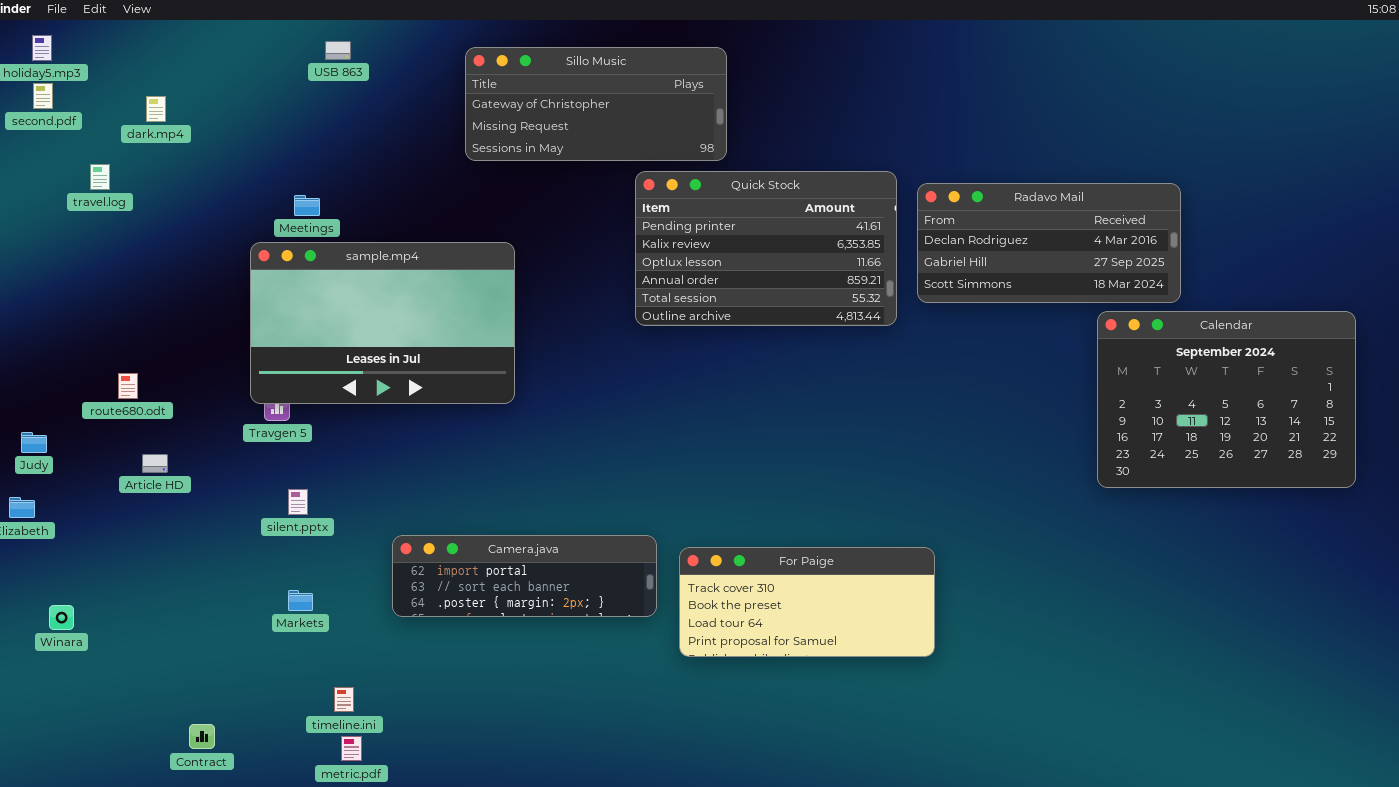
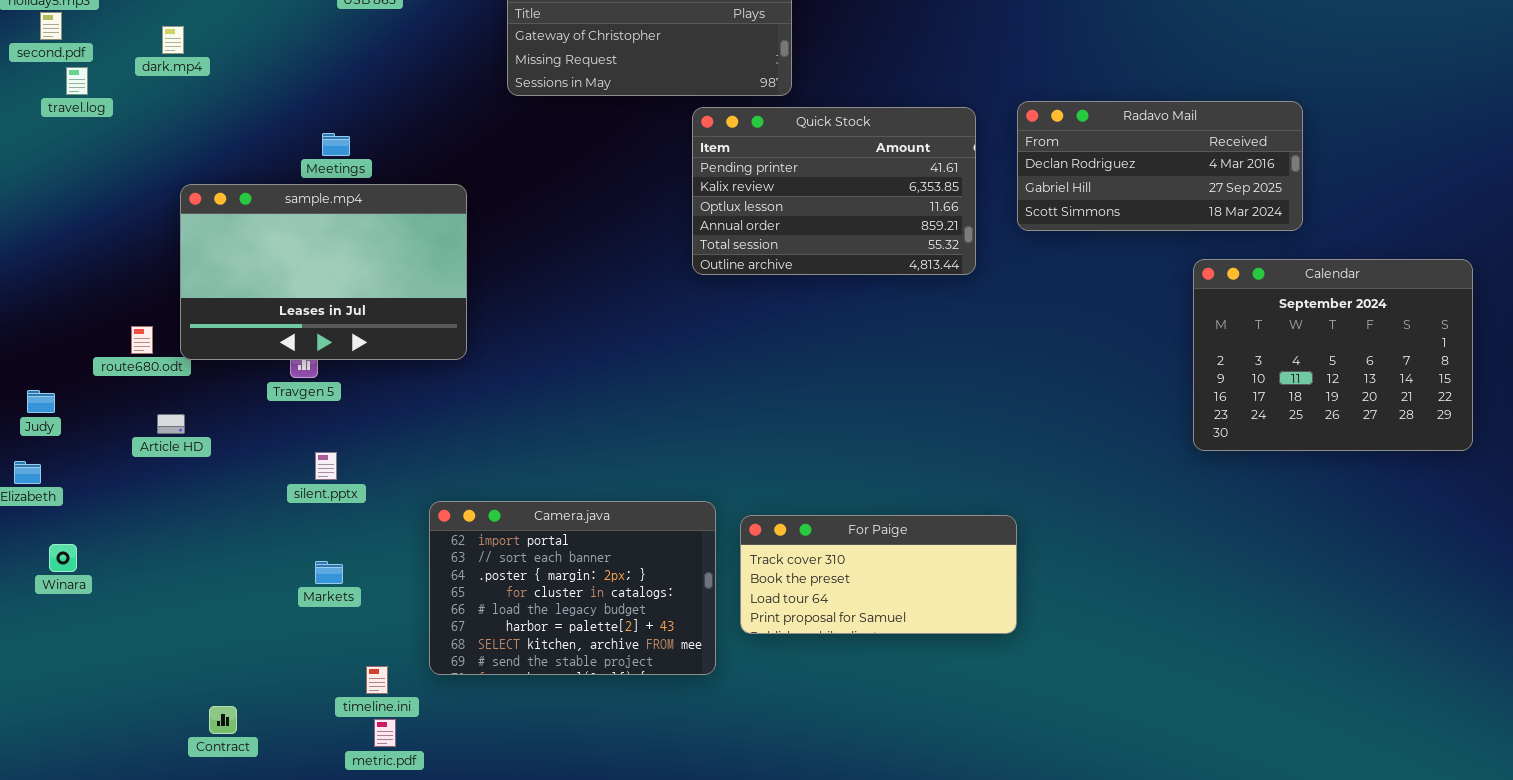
travel.log: [90,164,110,190] -> [66,67,88,95], moved
Radavo Mail: [917,183,1181,303] -> [1017,101,1303,231], moved
sample.mp4: [250,242,515,404] -> [180,184,467,360], moved
Camera.java: [392,535,657,617] -> [429,501,716,675], resized
Winara: [49,605,74,630] -> [49,544,77,572], moved

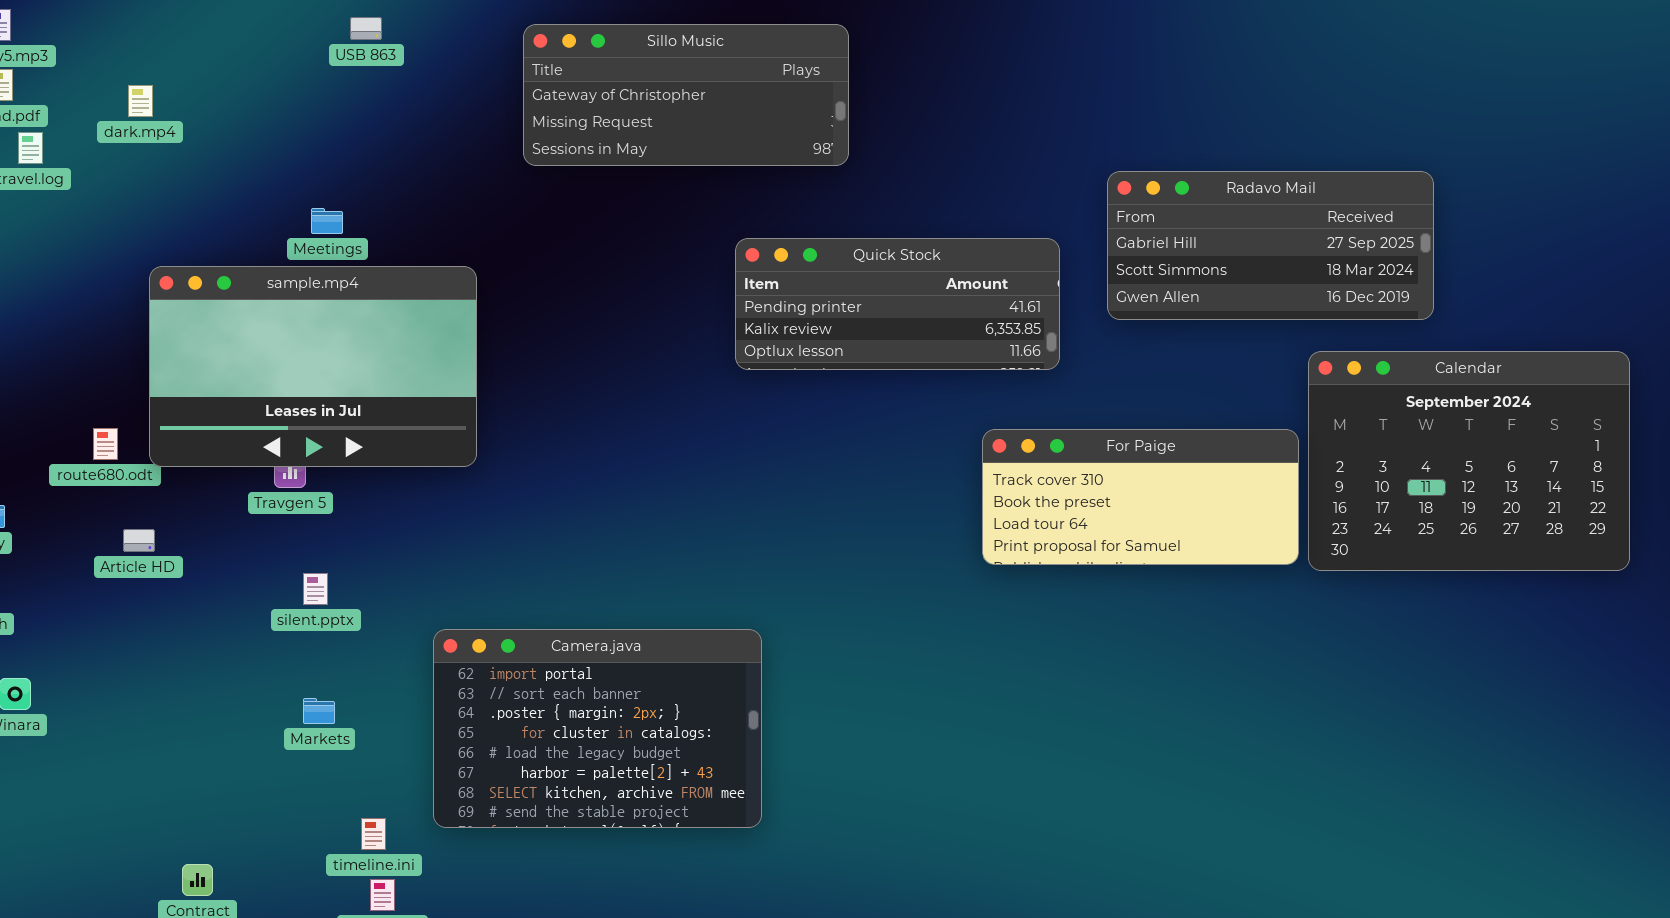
Radavo Mail: [1017,101,1303,231] -> [1107,171,1434,320], scrolled down 1 row
Quick Stock: [692,107,976,275] -> [735,238,1060,370], resized
For Paige: [740,515,1017,634] -> [982,429,1299,565], moved

